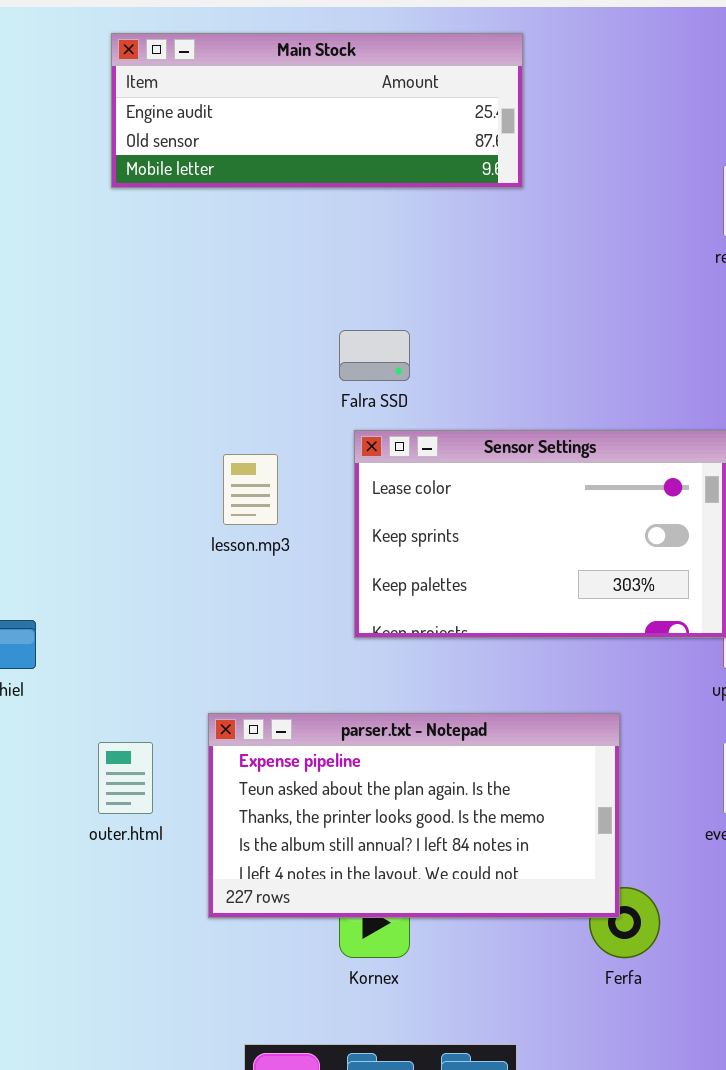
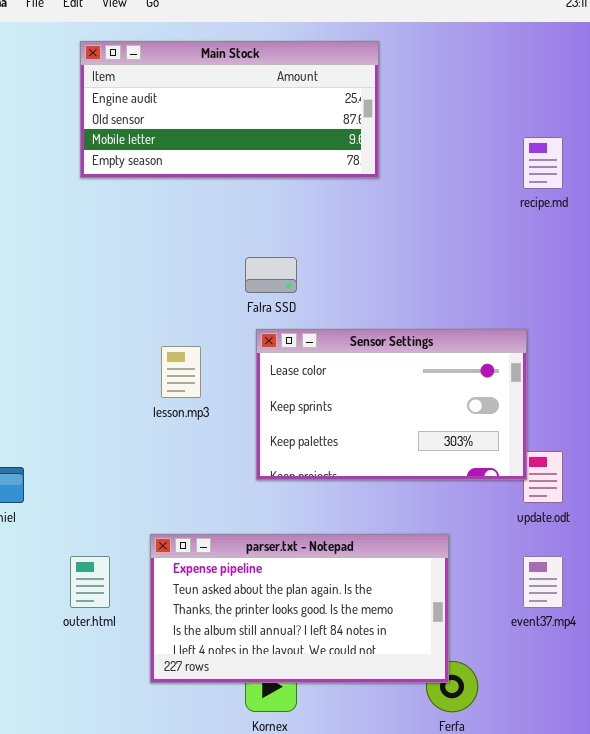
Main Stock: [111,33,523,188] -> [80,41,379,178], resized

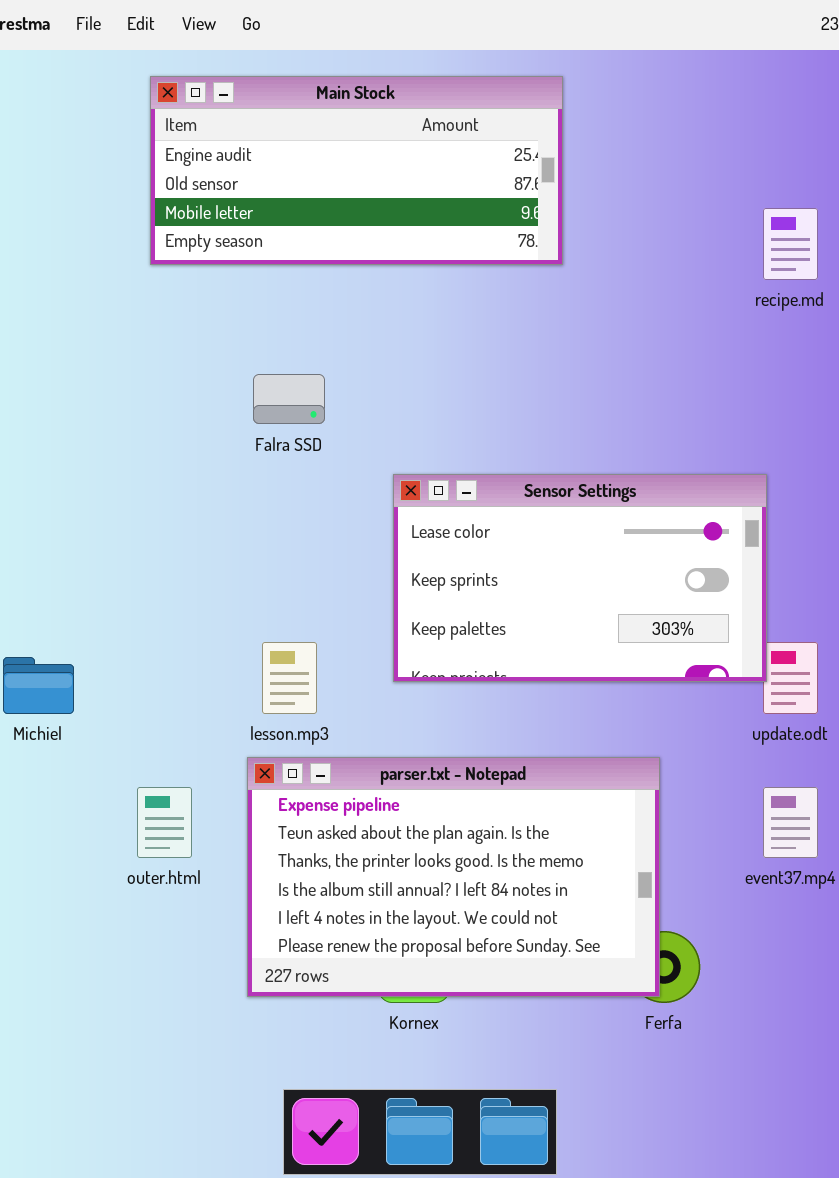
Falra SSD: [245,257,297,293] -> [253,374,325,424], moved
lesson.mp3: [161,346,201,398] -> [262,642,317,714], moved
parser.txt - Notepad: [150,534,449,683] -> [247,757,660,997], resized

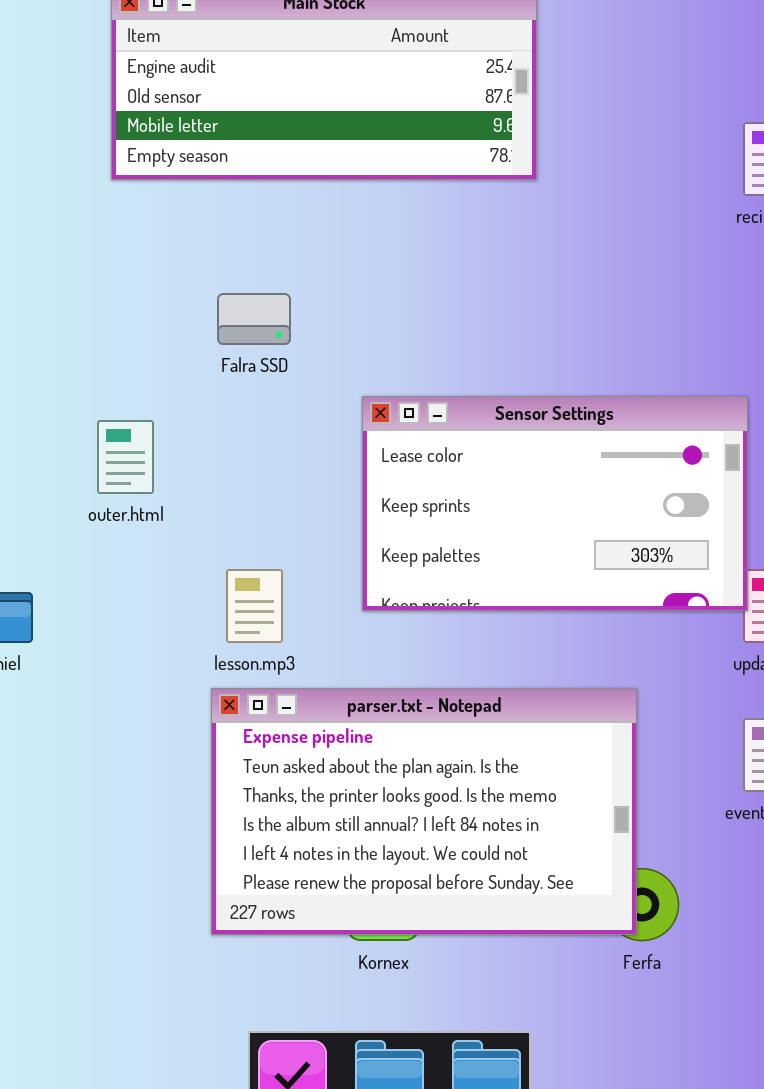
outer.html: [137,787,192,858] -> [97,420,154,494], moved

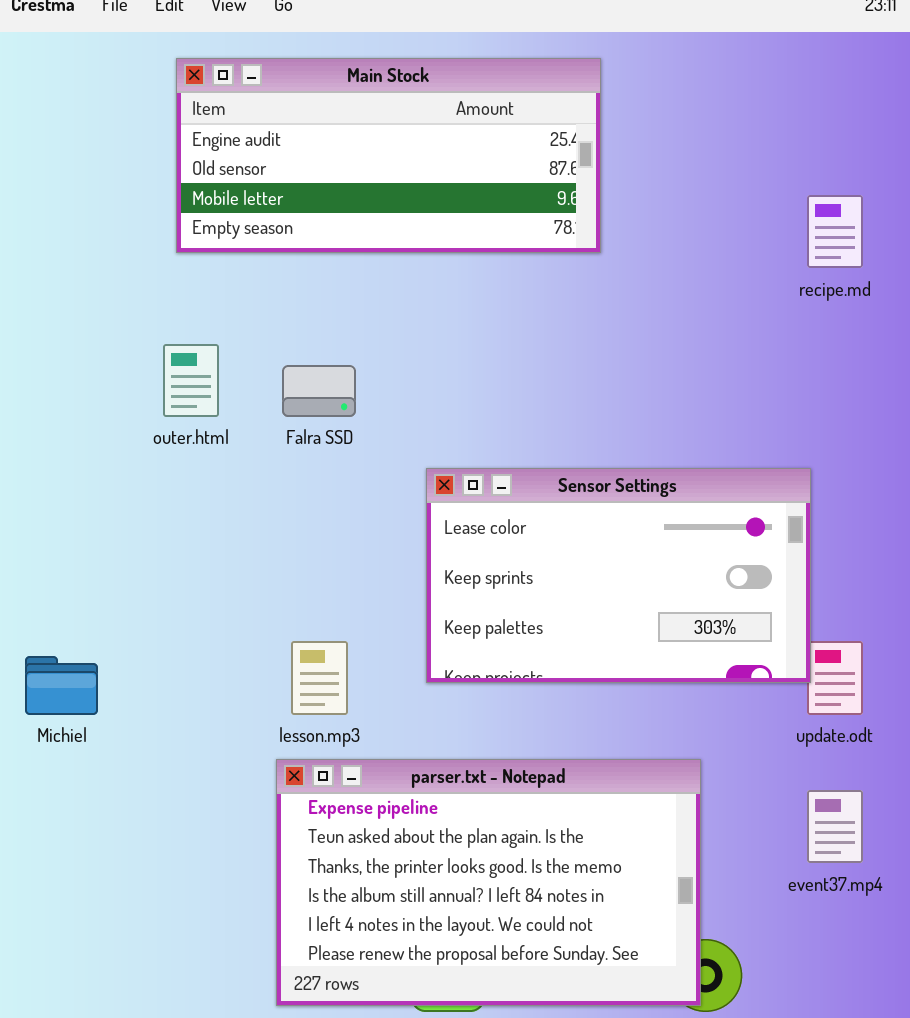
outer.html: [97,420,154,494] -> [163,344,219,417], moved

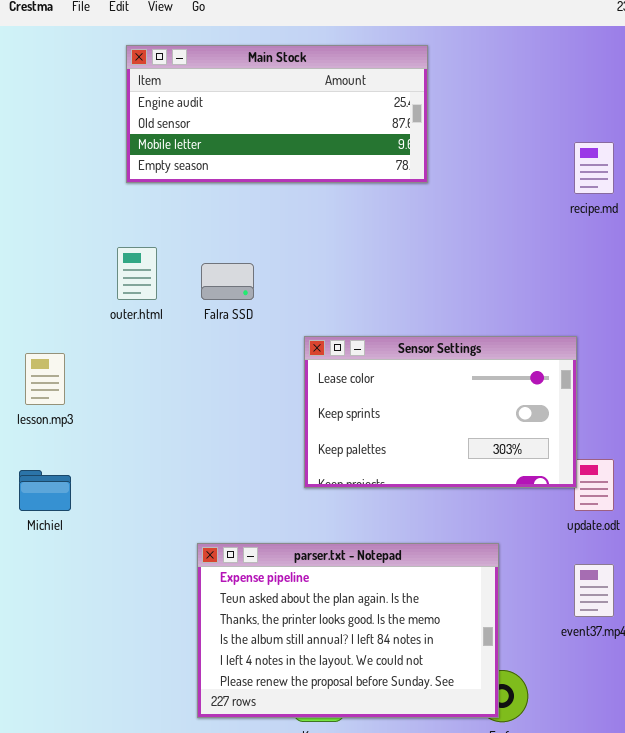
lesson.mp3: [291,641,348,715] -> [25,353,65,405], moved

